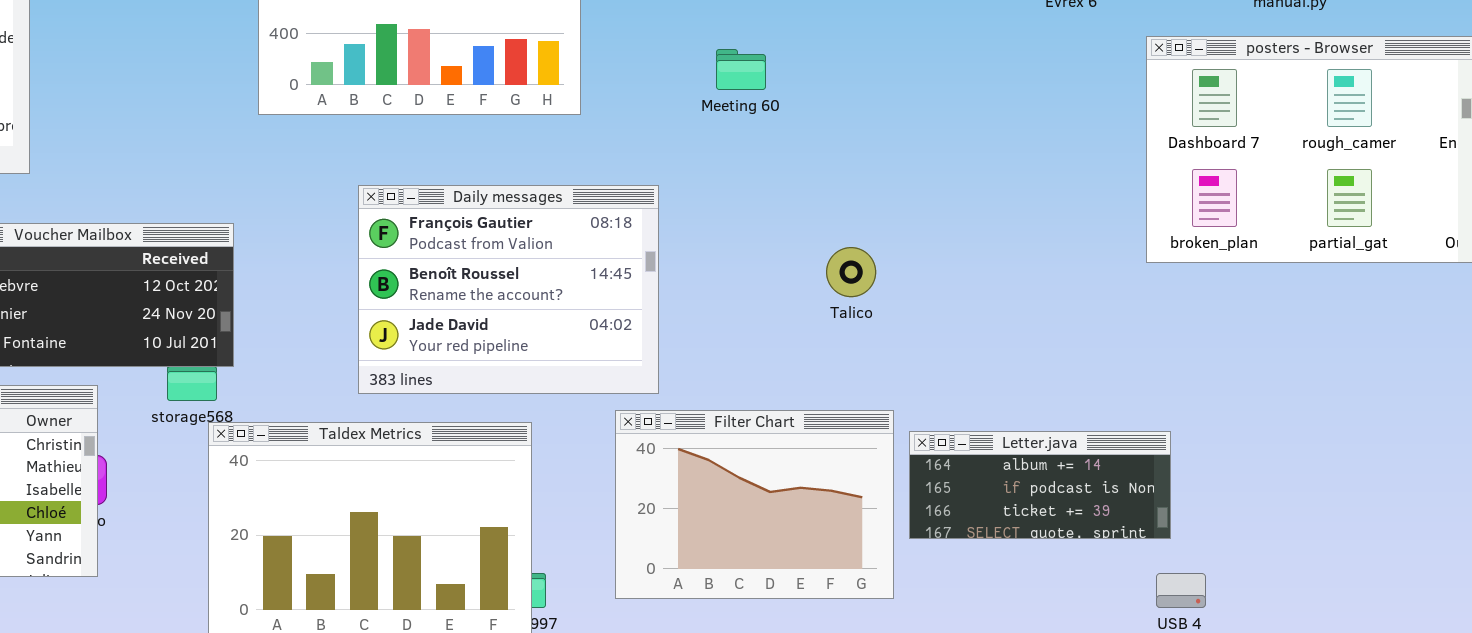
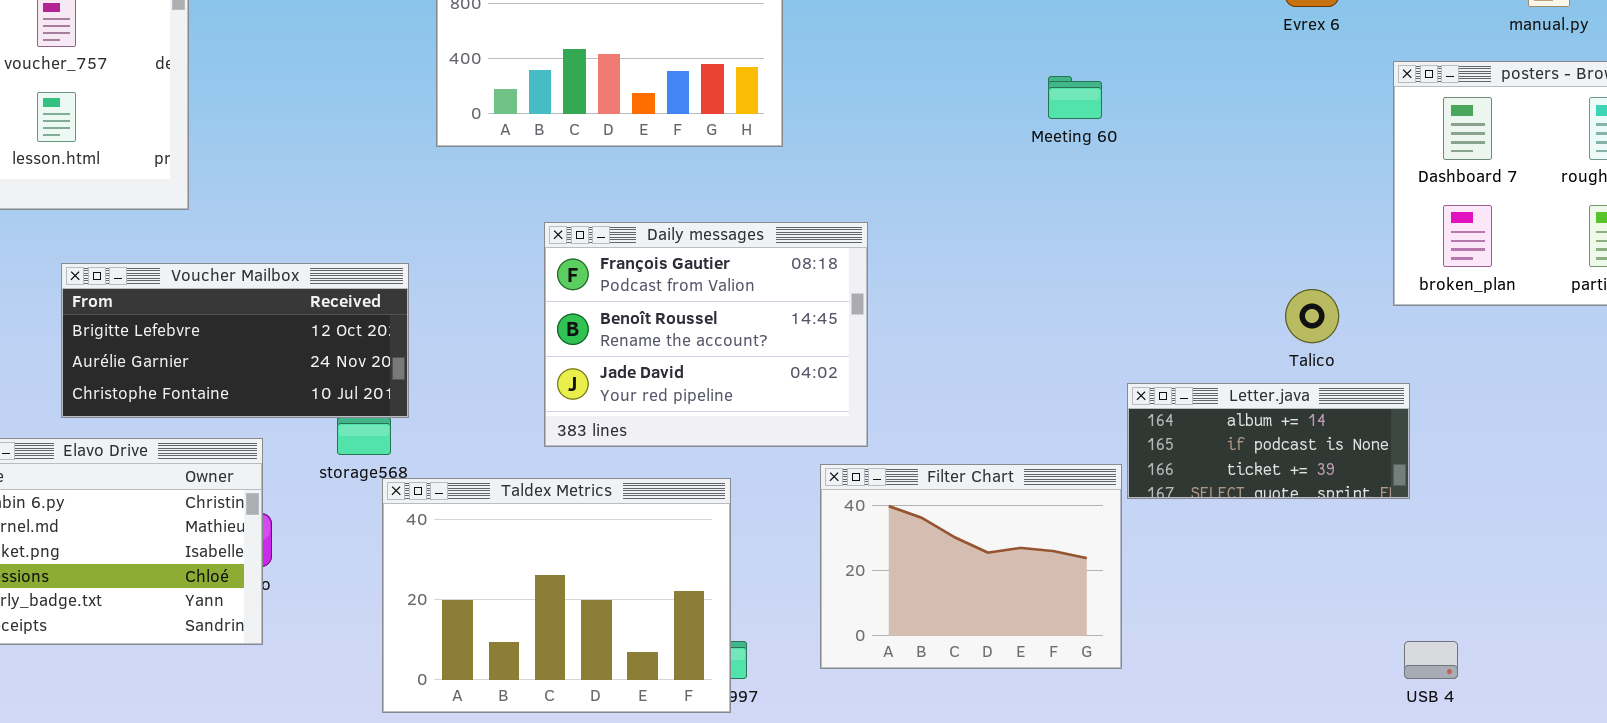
Meeting 60: [716,49,766,90] -> [1048,76,1102,119], moved
Talico: [826,247,876,297] -> [1285,289,1339,343], moved
Letter.java: [909,431,1171,539] -> [1127,383,1410,499], moved

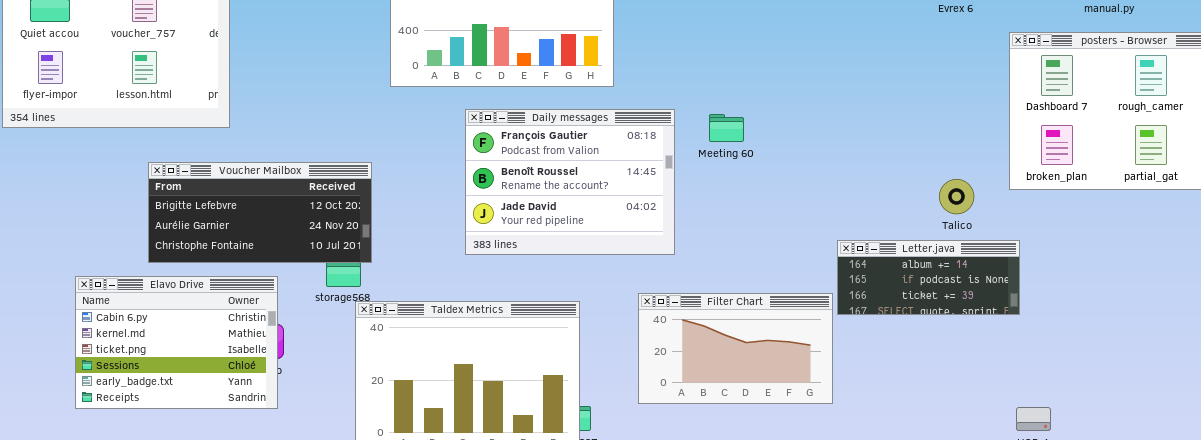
Meeting 60: [1048,76,1102,119] -> [709,114,744,142], moved
Daily messages: [544,222,868,447] -> [465,109,675,255], moved
Filter Chart: [820,464,1122,669] -> [638,293,833,404], resized

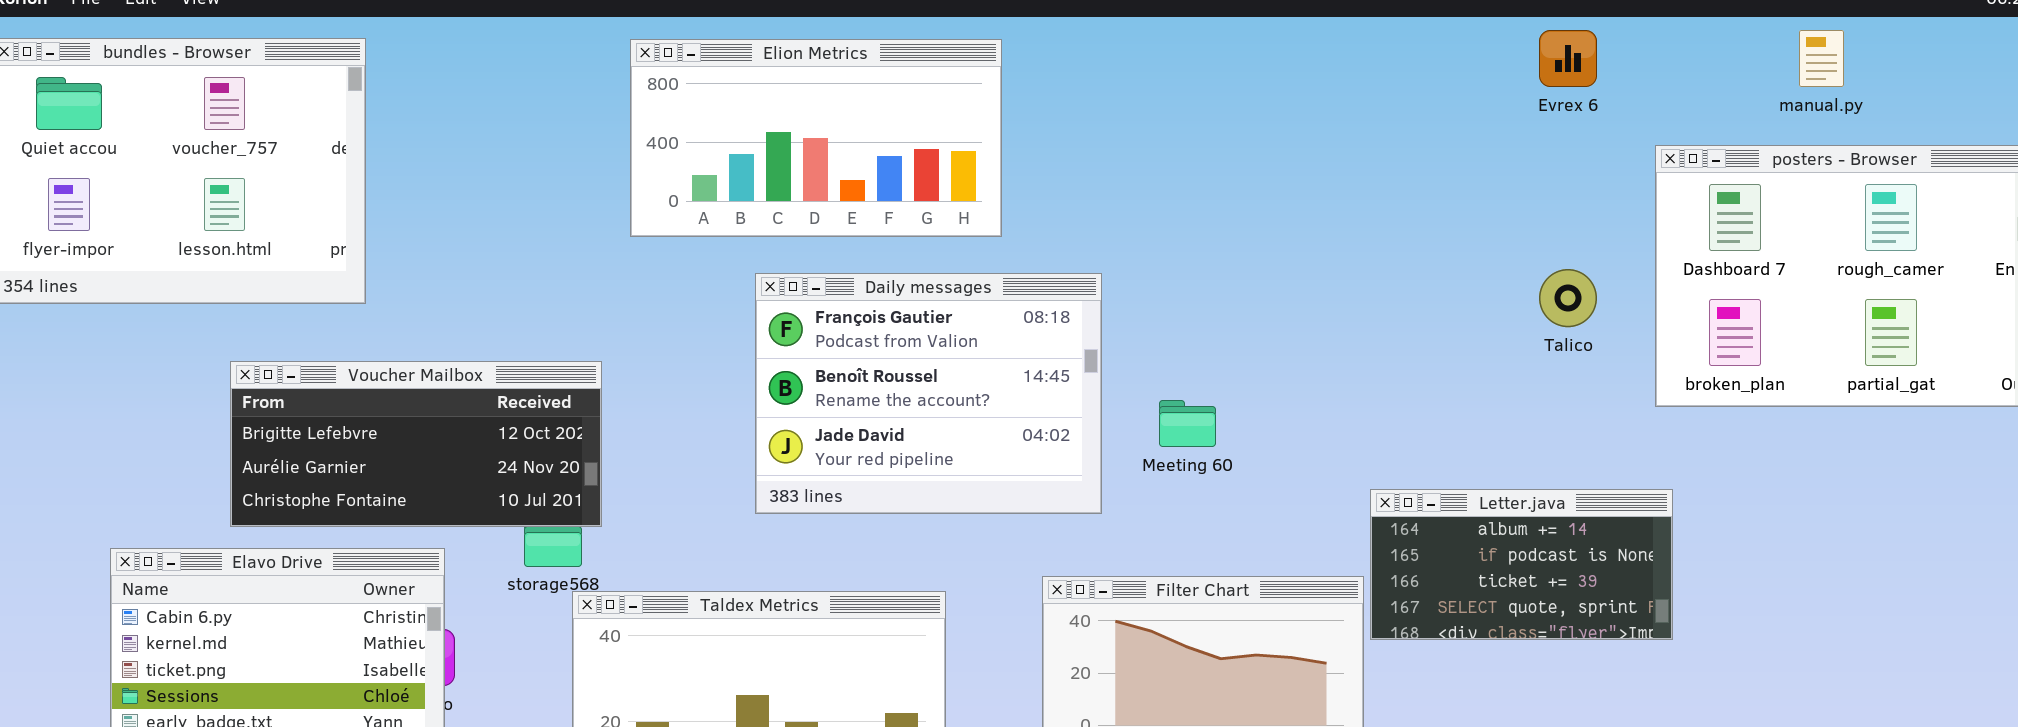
Meeting 60: [709,114,744,142] -> [1159,400,1216,447], moved
Talico: [939,179,974,214] -> [1539,269,1597,327], moved
Letter.java: [837,240,1020,315] -> [1370,489,1673,640], resized

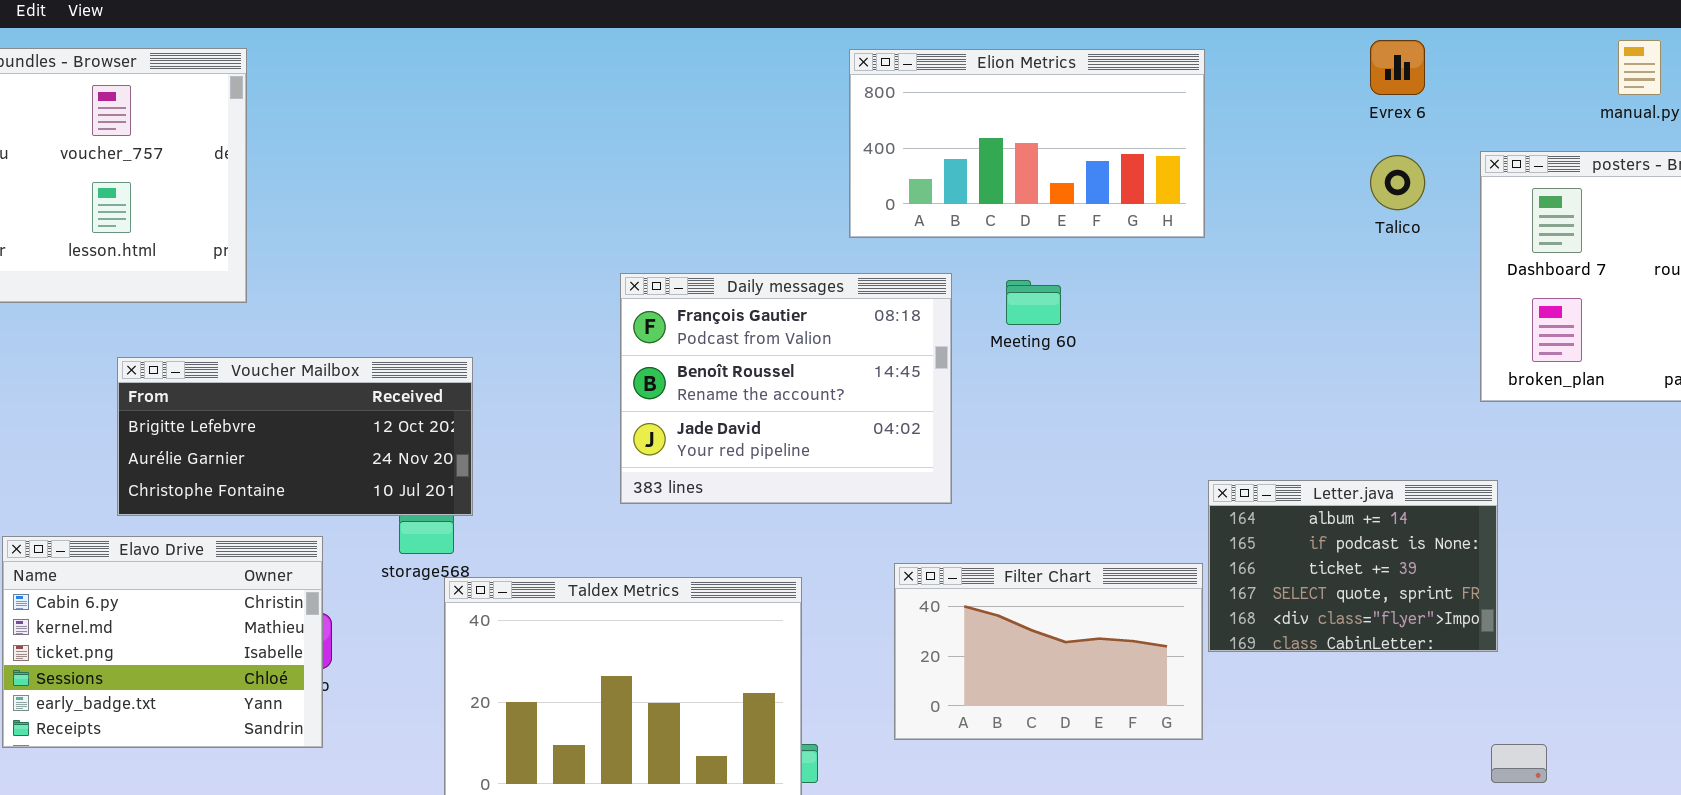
Elion Metrics: [630,39,1002,237] -> [849,49,1205,238], moved
Talico: [1539,269,1597,327] -> [1370,155,1425,210], moved
Meeting 60: [1159,400,1216,447] -> [1006,280,1061,325], moved
Letter.java: [1370,489,1673,640] -> [1208,480,1498,652], resized

